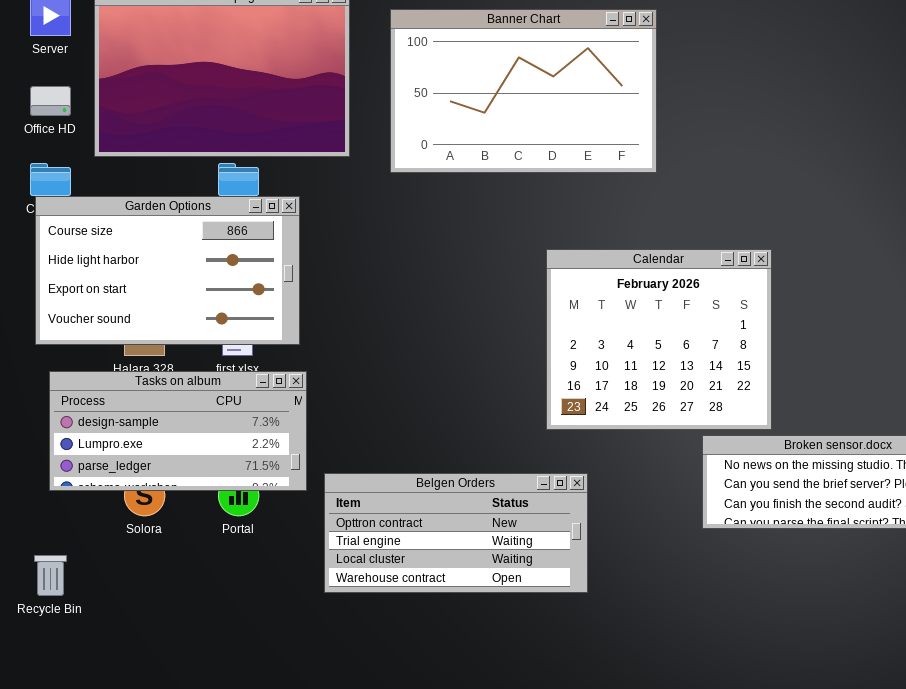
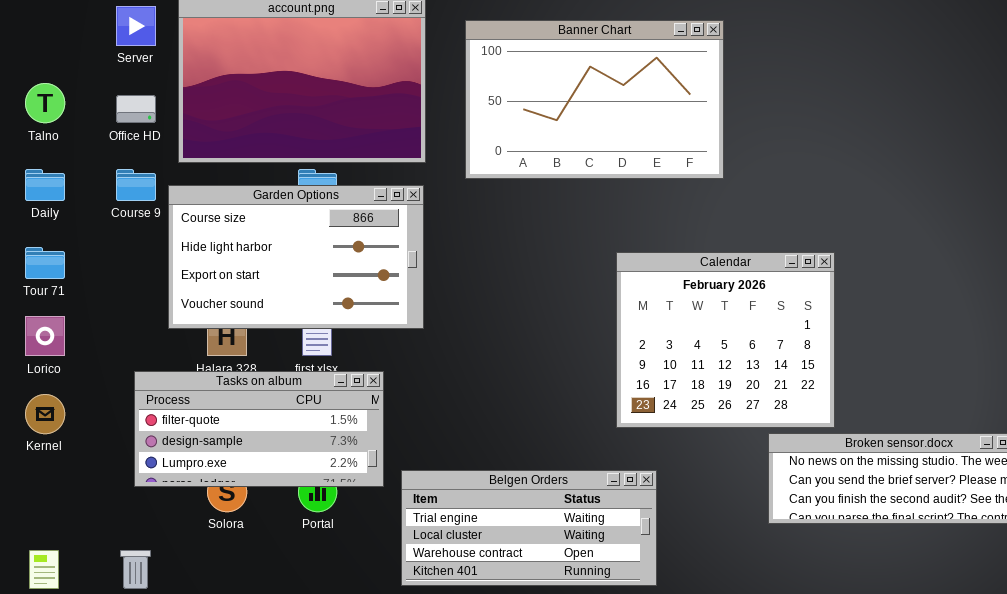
Garden Options: [35,196,300,345] -> [168,185,424,329], moved
Tasks on album: [49,371,307,491] -> [134,371,384,487], scrolled up 1 row
Belgen Orders: [324,473,588,593] -> [401,470,657,586], scrolled down 1 row

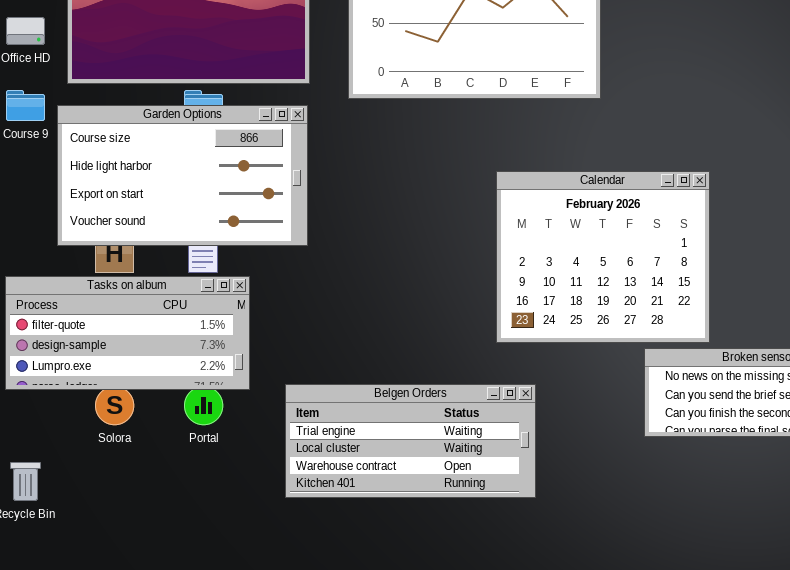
Tasks on album: [134,371,384,487] -> [5,276,250,390], moved

